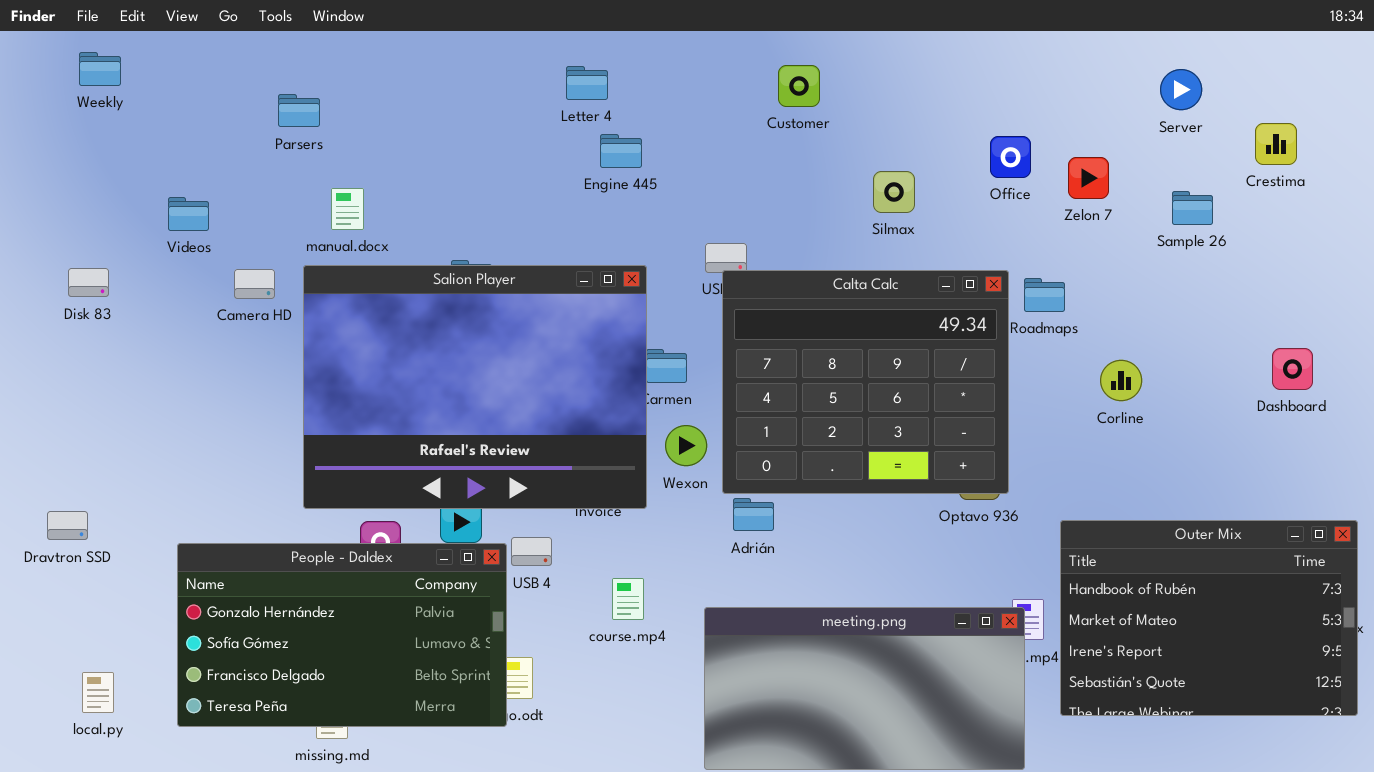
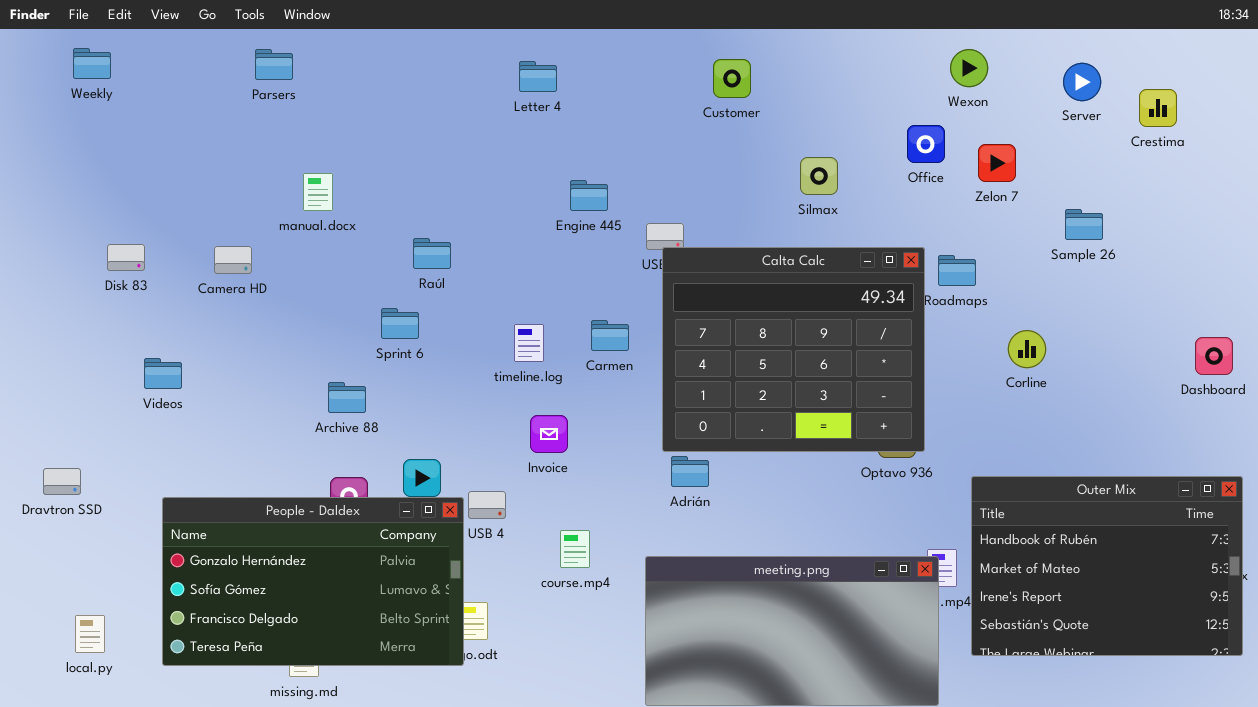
Parsers: [278,94,320,127] -> [255,49,293,80], moved
Crestima: [1255,123,1297,165] -> [1139,89,1177,127], moved
Engine 445: [600,134,642,168] -> [570,180,608,211], moved
Sample 26: [1172,191,1213,225] -> [1065,209,1103,240], moved
Videos: [168,197,209,231] -> [144,358,182,389], moved
Salion Player: [303,265,647,509] -> none, closed
Disk 83: [68,268,109,297] -> [107,244,145,271], moved
Dashboard: [1272,348,1313,390] -> [1195,337,1233,375], moved
Wexon: [665,425,707,466] -> [950,49,988,87], moved

